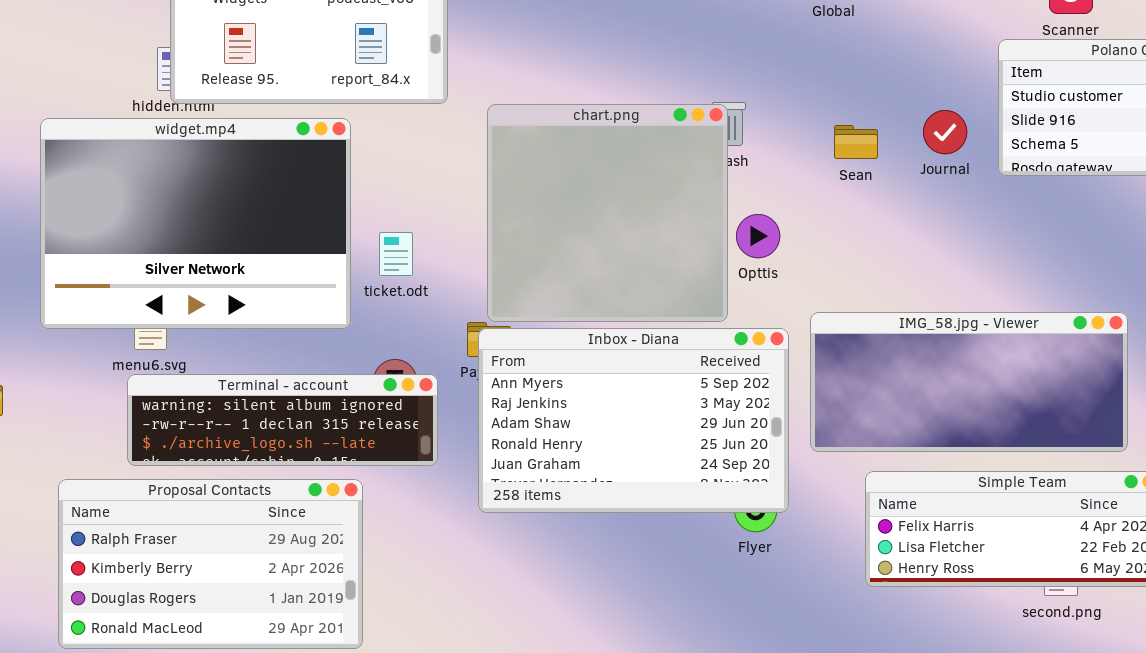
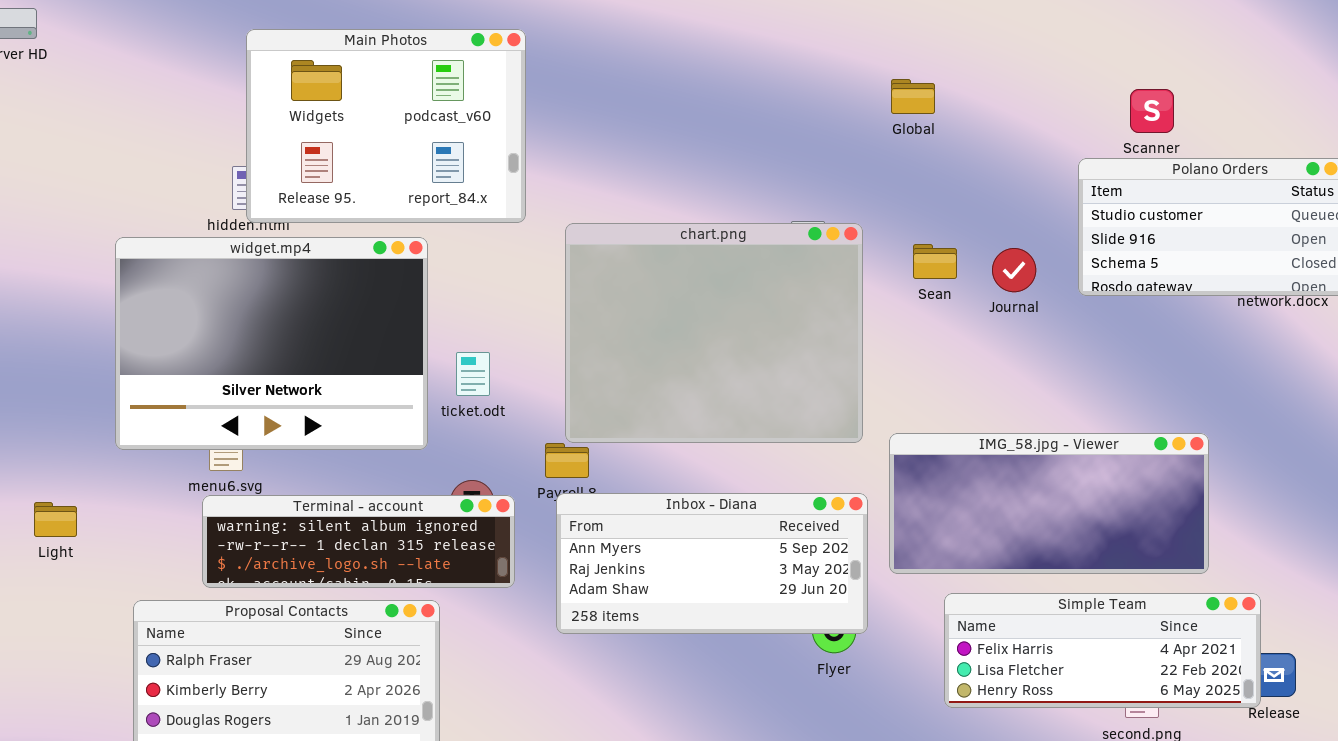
chart.png: [487,104,728,322] -> [565,223,863,443], resized
Journal: [923,110,967,154] -> [992,248,1036,292], moved
Inbox - Diana: [478,328,789,513] -> [556,493,868,634], resized

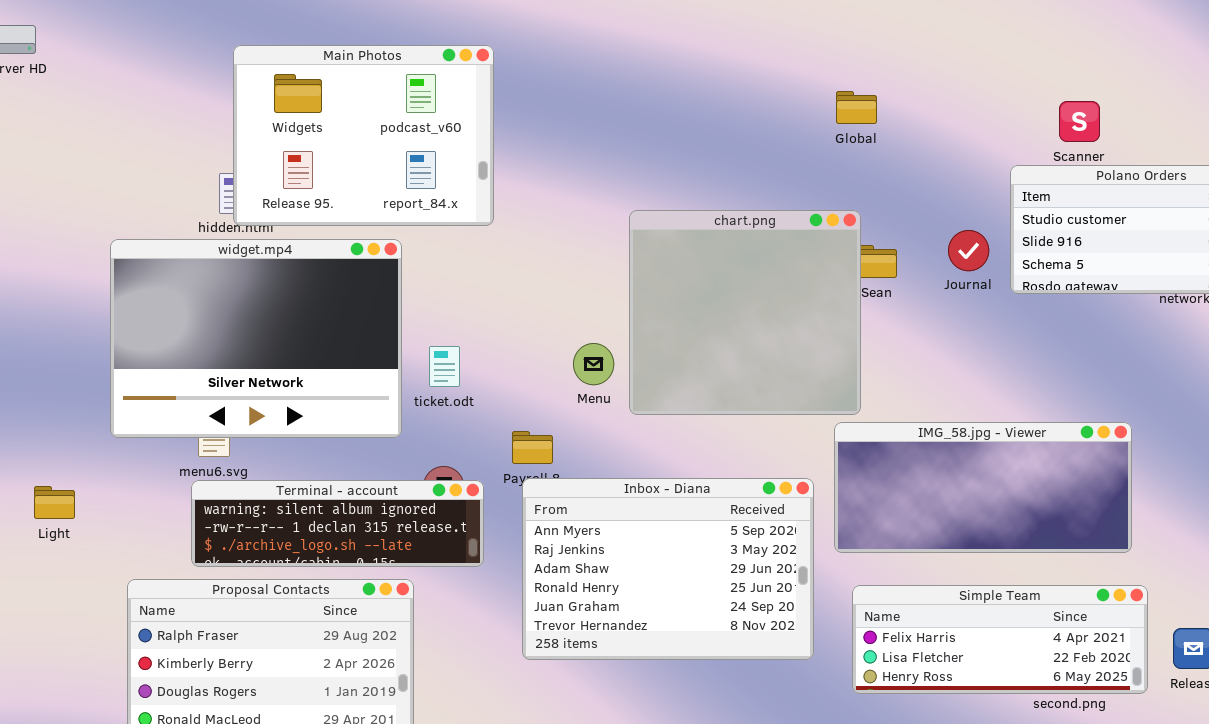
chart.png: [565,223,863,443] -> [629,210,861,415], moved, resized
Journal: [992,248,1036,292] -> [948,230,989,271], moved
Inbox - Diana: [556,493,868,634] -> [522,478,814,660], resized
Simple Team: [944,593,1261,708] -> [852,585,1148,694], moved

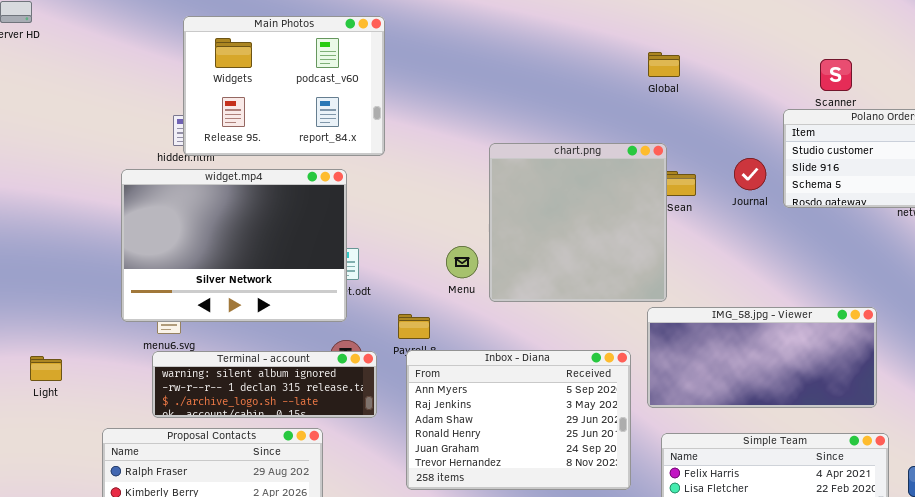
widget.mp4: [110,239,402,438] -> [121,169,347,322], moved

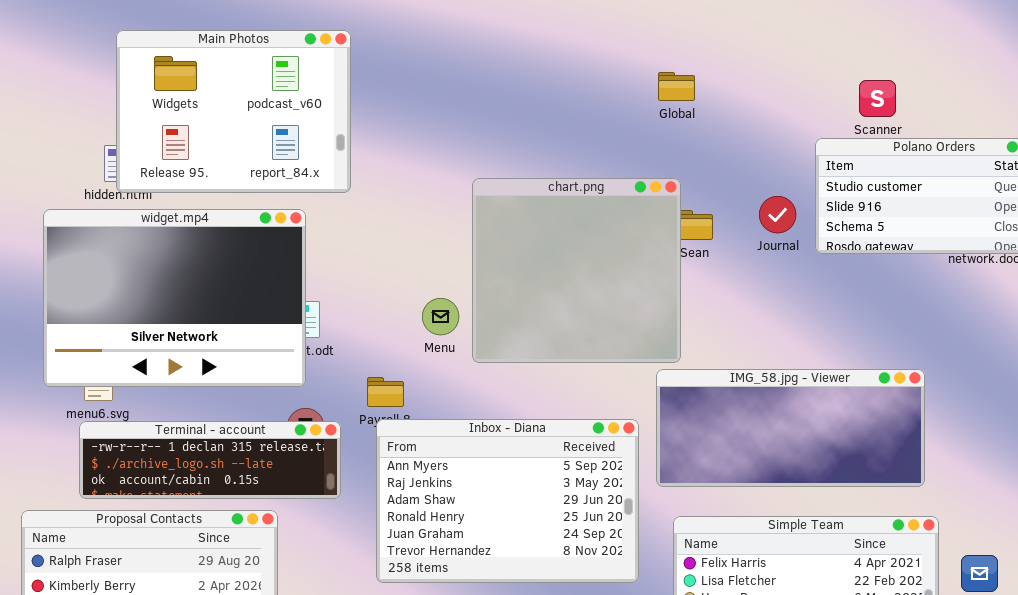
Terminal - account: [152,351,377,418] -> [79,421,341,499], scrolled down 1 row

